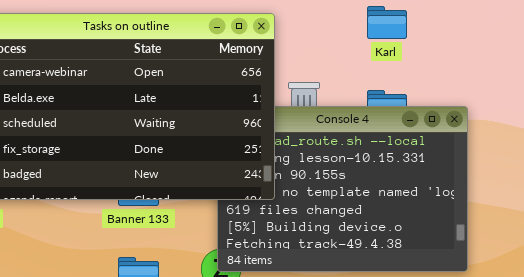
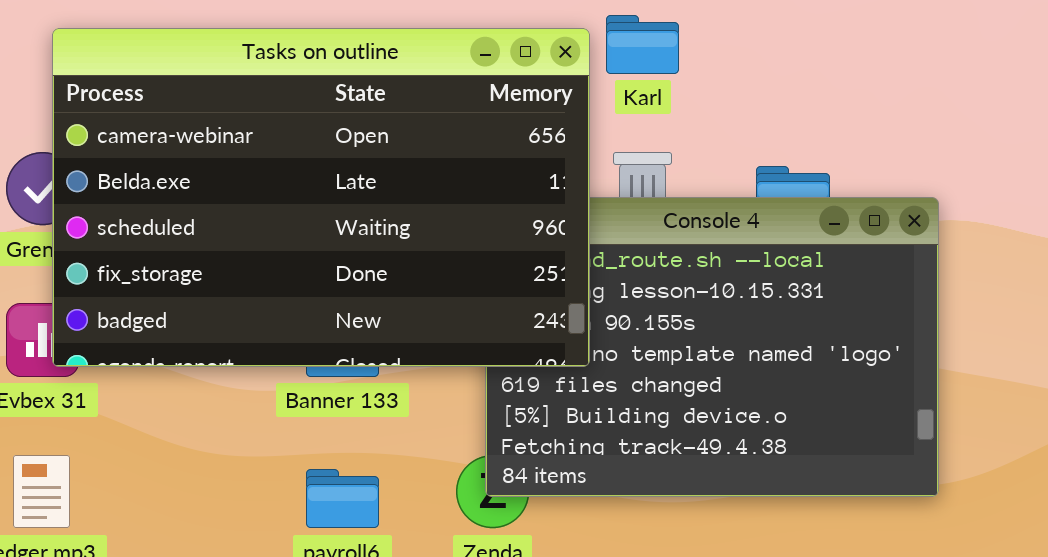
Karl: [367,6,407,39] -> [606,15,679,74], moved

